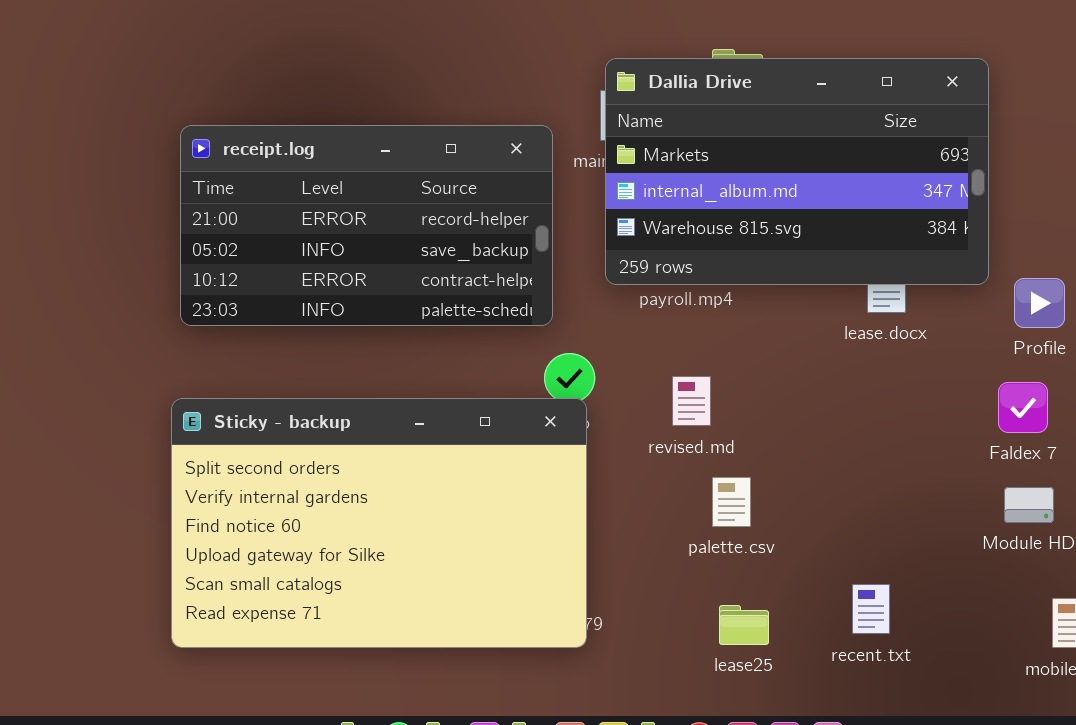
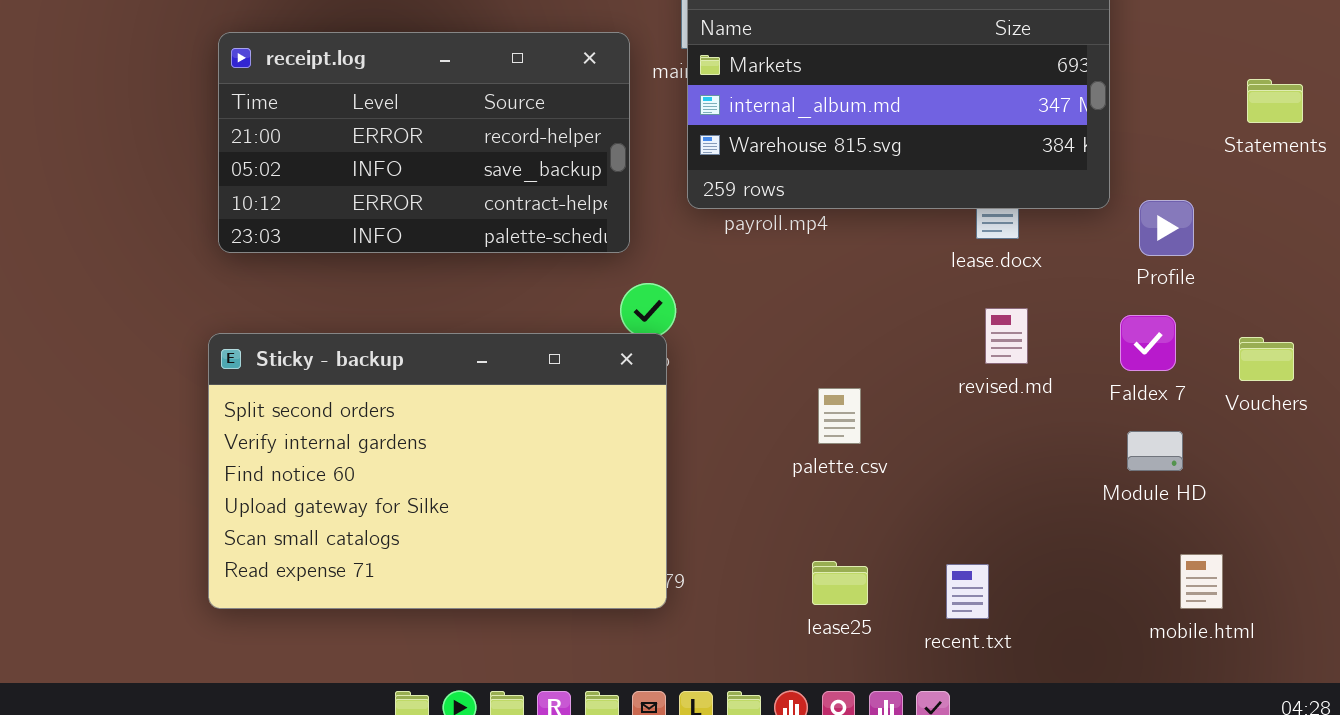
revised.md: [672,376,711,426] -> [985,308,1028,364], moved
palette.csv: [712,477,751,527] -> [818,388,861,444], moved
recent.txt: [852,584,890,634] -> [946,564,989,619], moved

